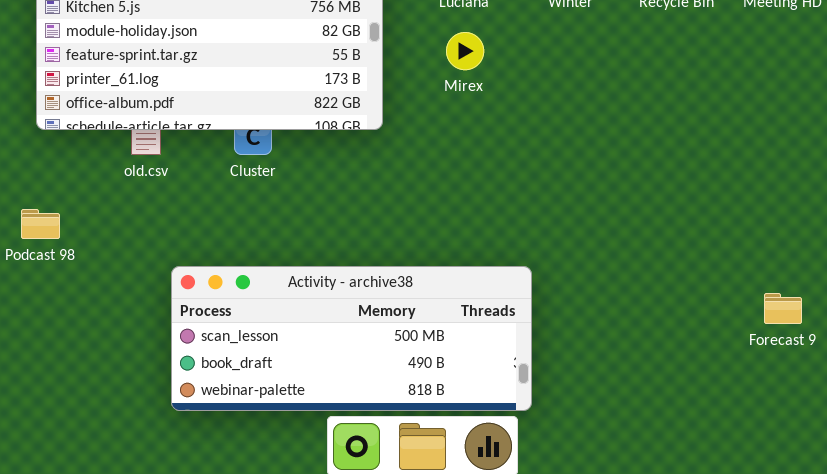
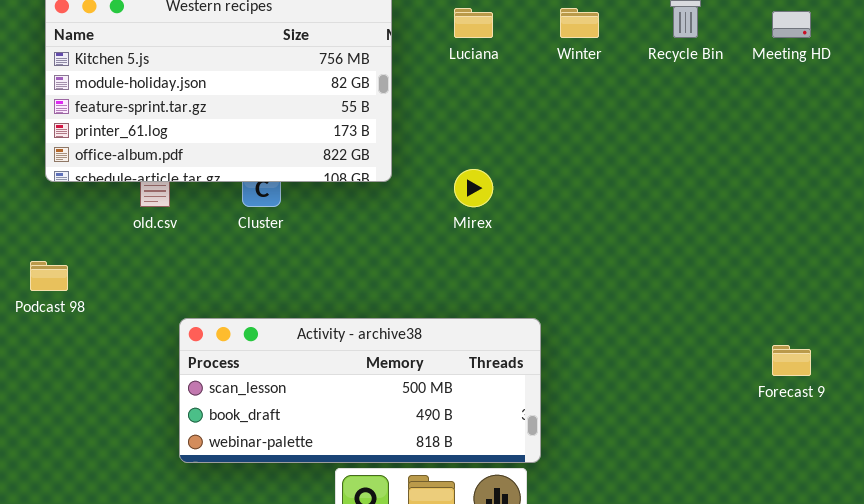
Mirex: [446,32,484,70] -> [454,169,493,207], moved

